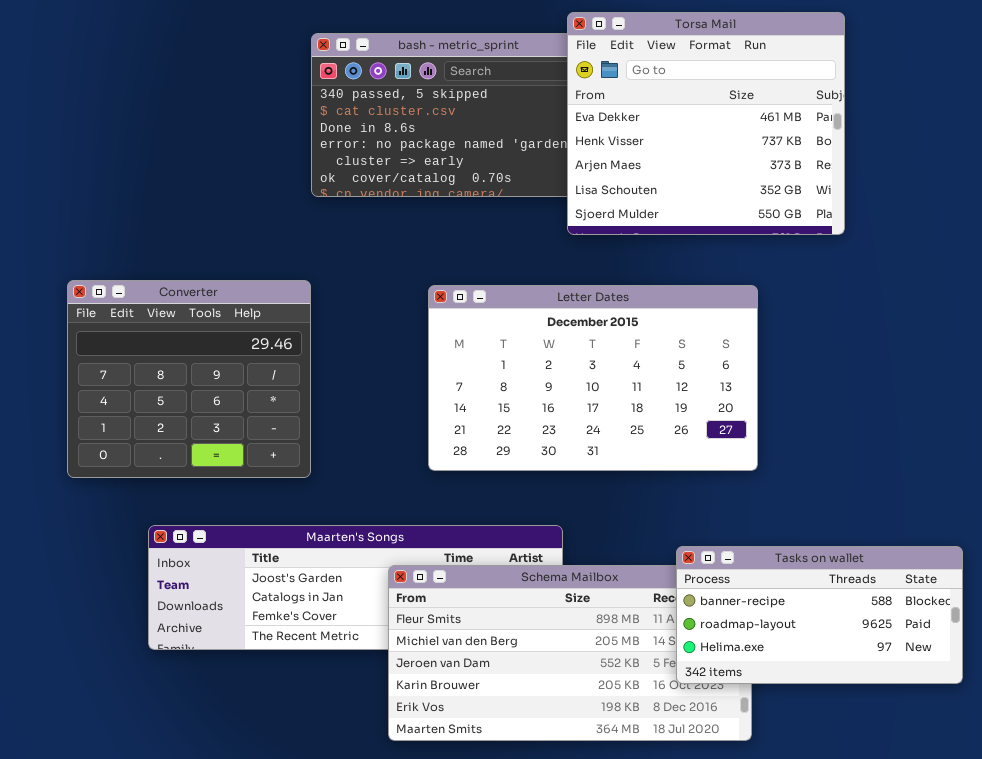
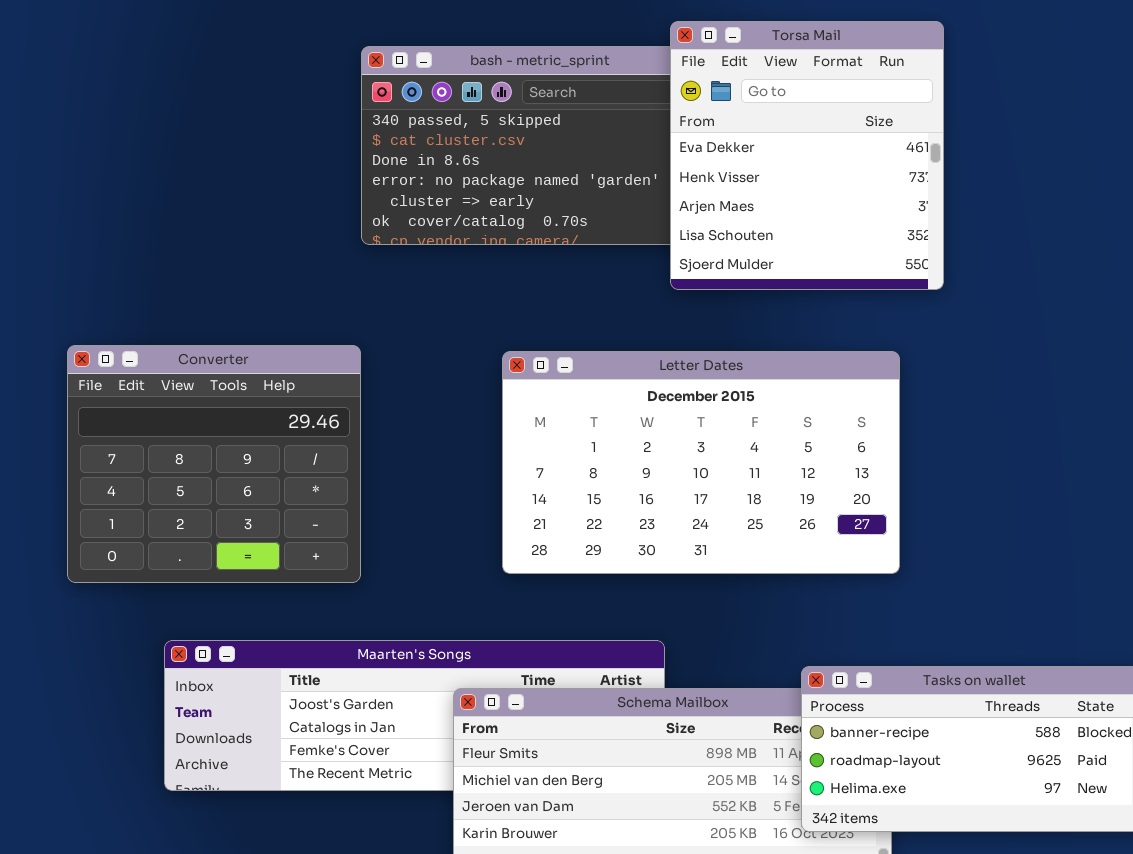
Torsa Mail: [567,12,845,235] -> [670,21,944,290], resized

